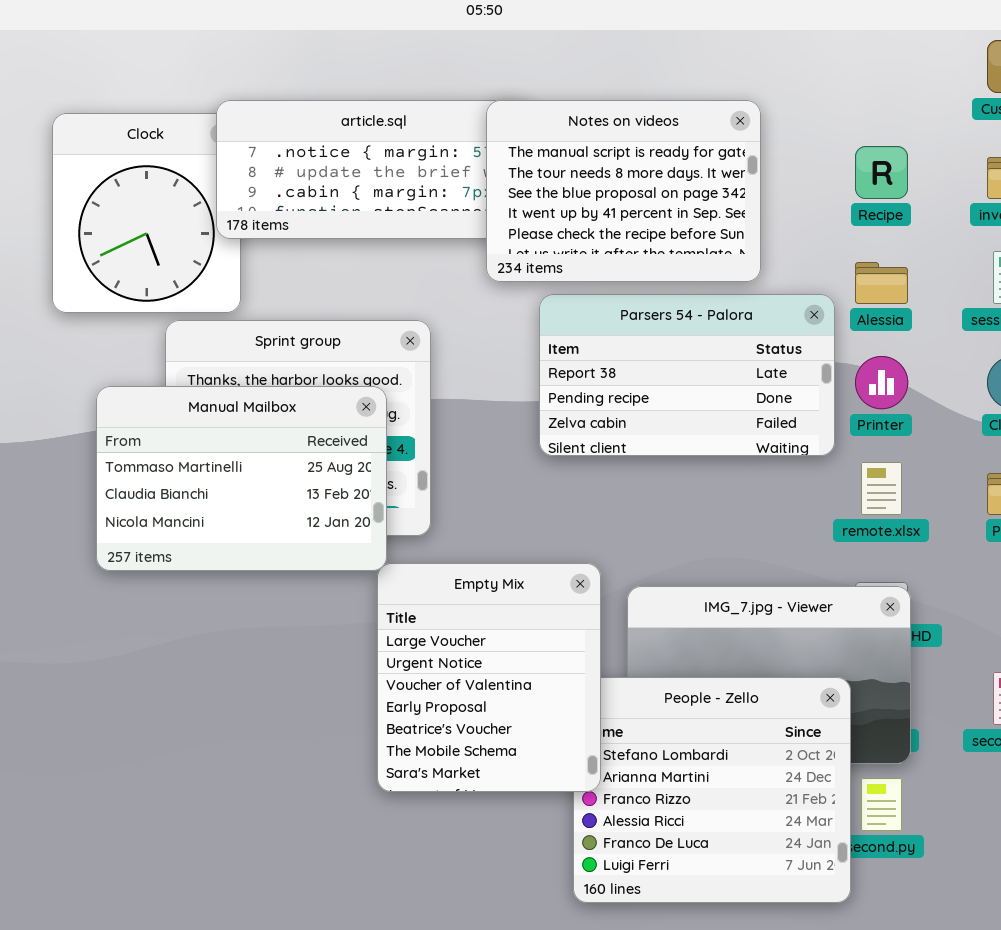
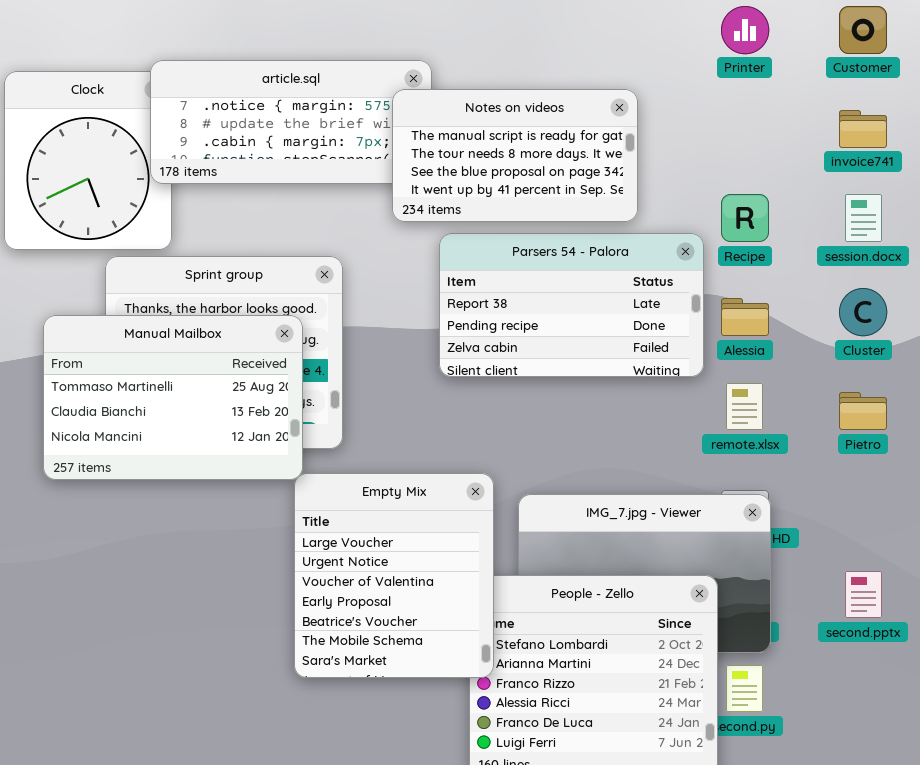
Notes on videos: [486,100,761,282] -> [392,89,638,222], resized
Recipe: [855,146,908,199] -> [721,194,769,242], moved
Alessia: [855,262,908,304] -> [721,298,769,336], moved
Printer: [855,356,908,409] -> [721,6,769,54], moved

